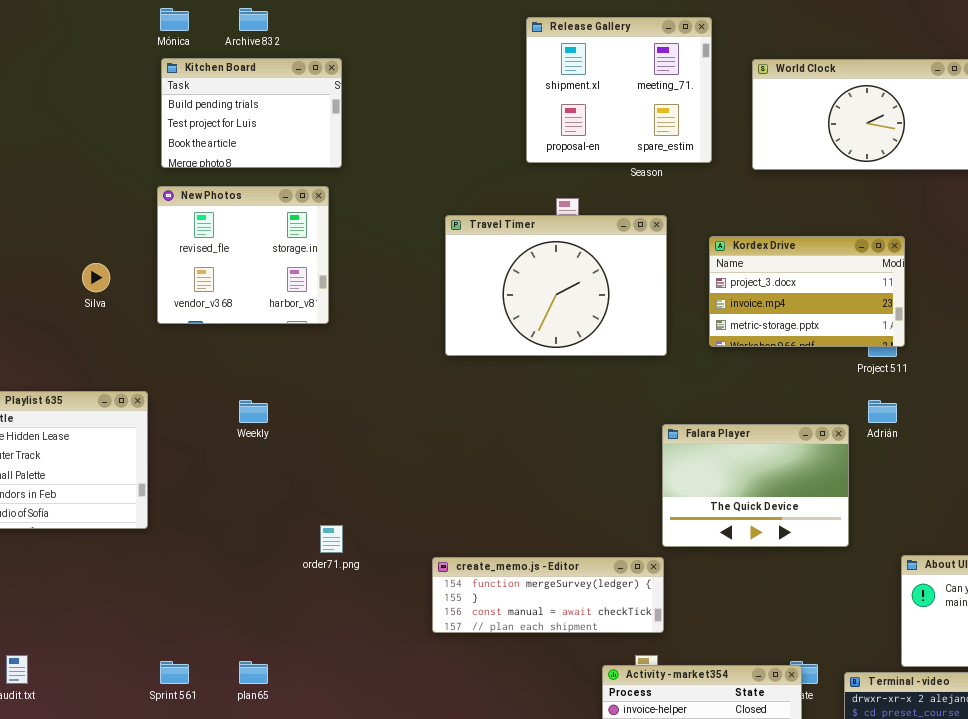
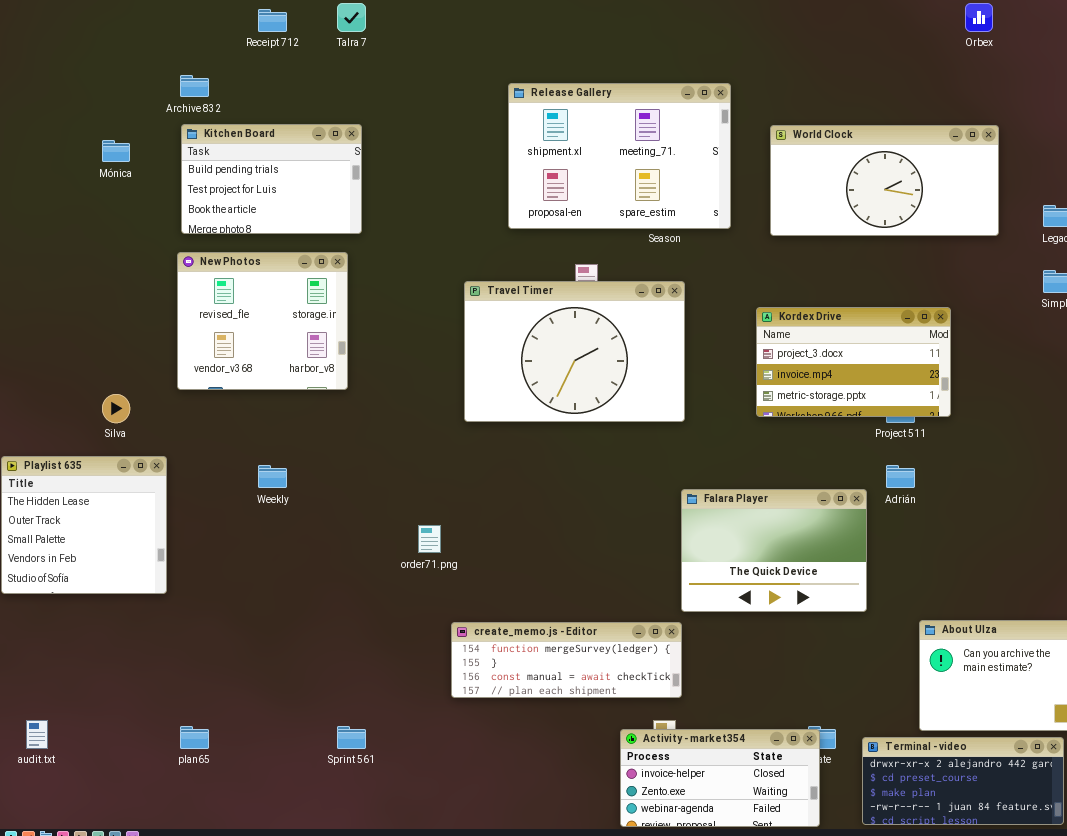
Mónica: [160,8,189,31] -> [102,140,130,162], moved
Archive 832: [239,8,268,31] -> [180,75,209,97], moved
Release Gallery: [526,17,712,163] -> [508,83,731,229], resized
Kordex Drive: [709,236,905,347] -> [756,307,951,417], moved
Silva: [82,263,110,292] -> [102,394,130,423], moved
order71.png: [320,525,343,553] -> [418,525,441,553], moved
Sprint 561: [160,661,189,684] -> [337,726,366,749], moved
plan65: [239,661,268,684] -> [180,726,209,749], moved

